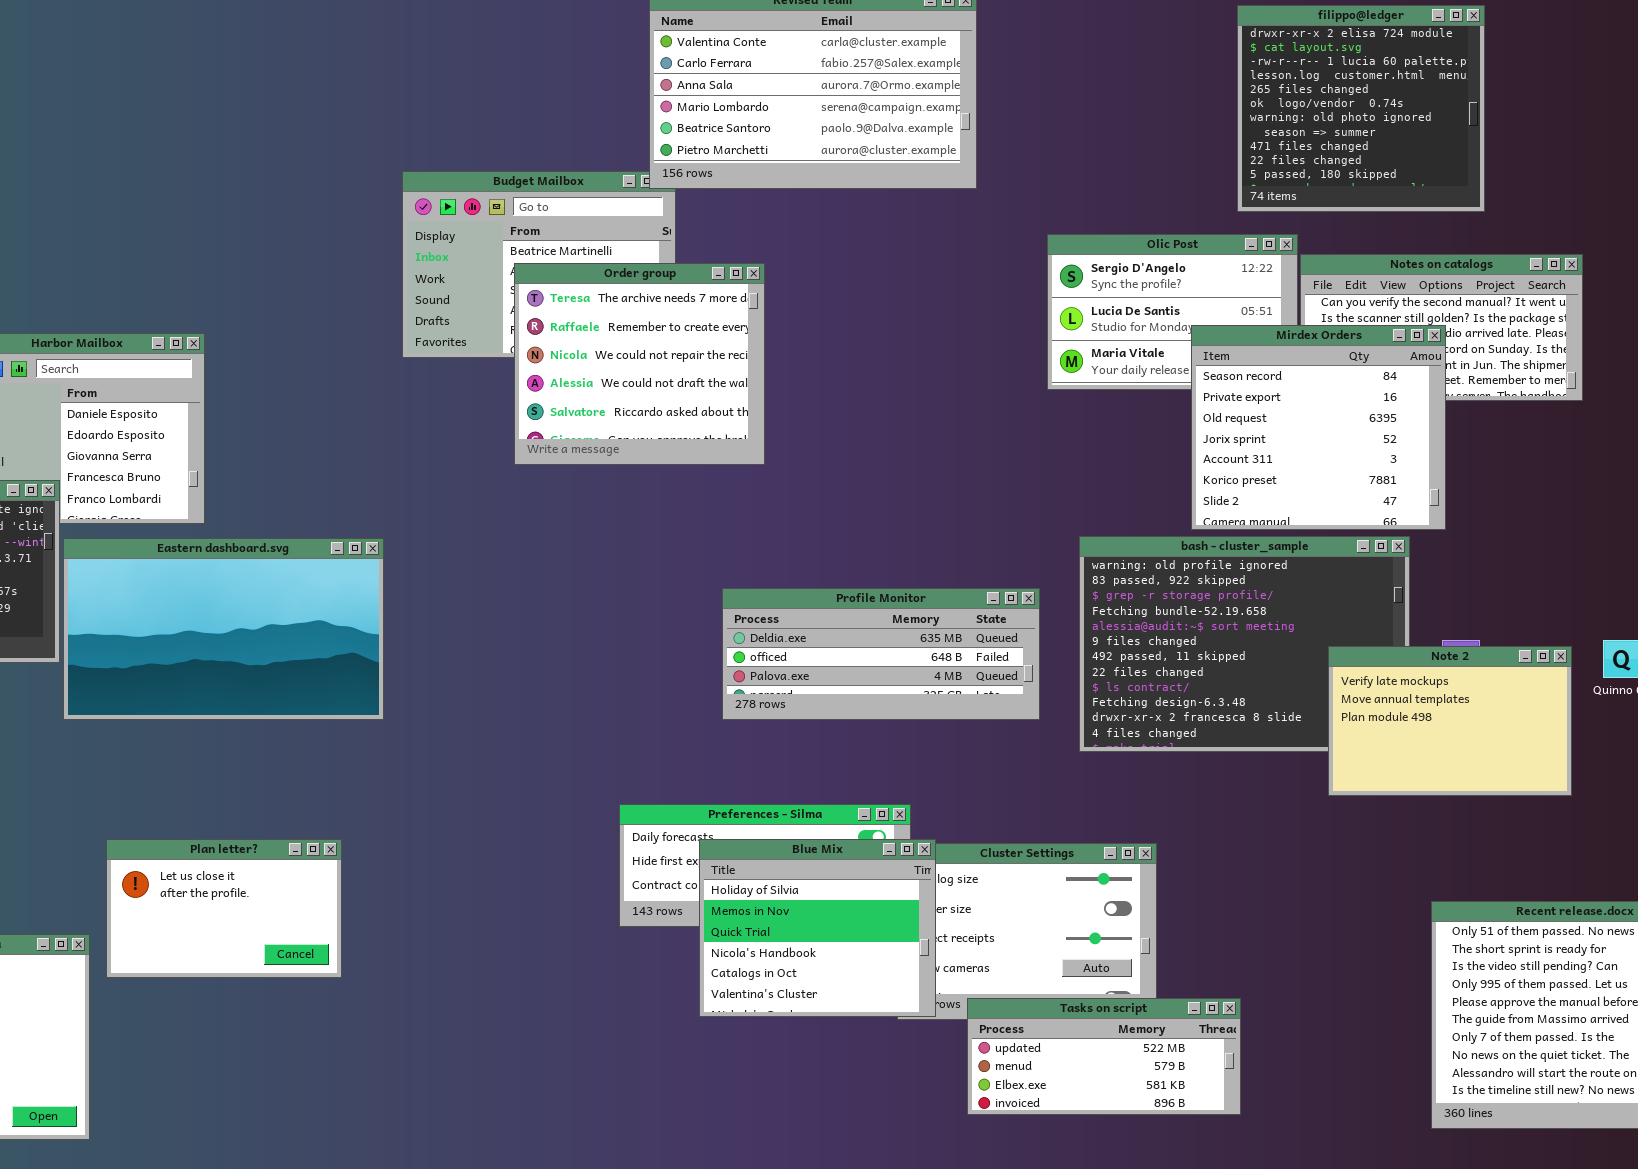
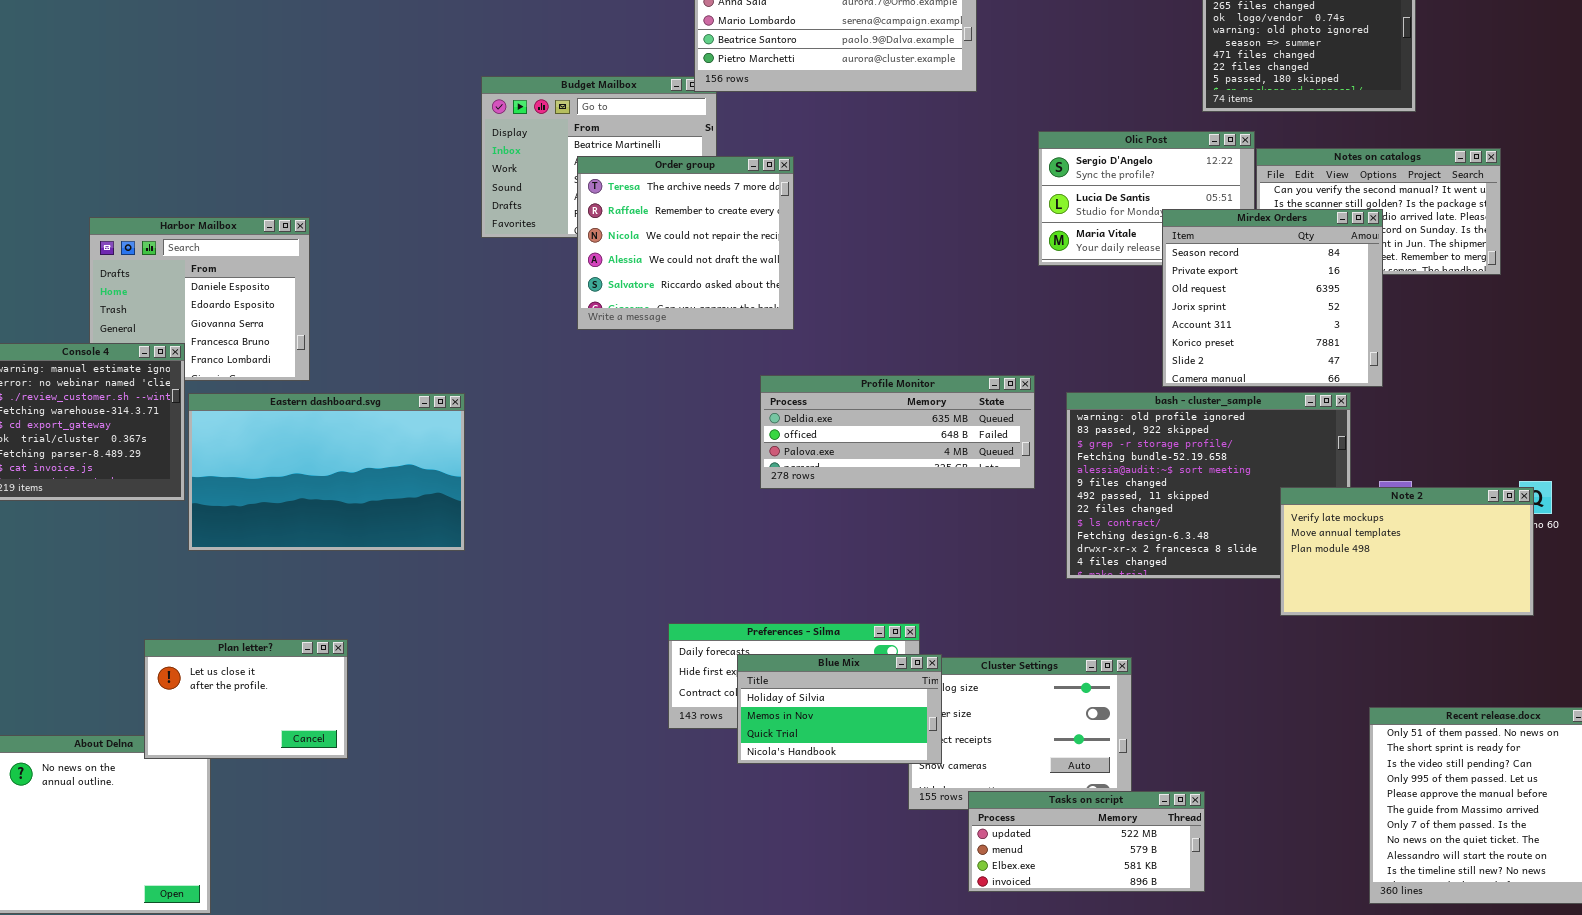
Profile Monitor: [722,588,1040,720] -> [760,375,1035,489], moved
Note 2: [1328,646,1572,796] -> [1280,487,1534,616], resized
Plan letter?: [106,839,342,978] -> [144,639,348,759], moved
Blue Mix: [699,839,936,1017] -> [737,654,942,764], resized

